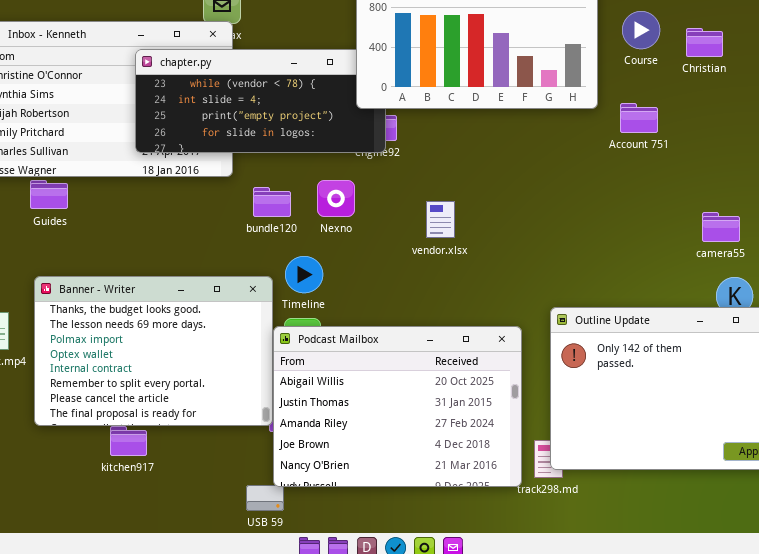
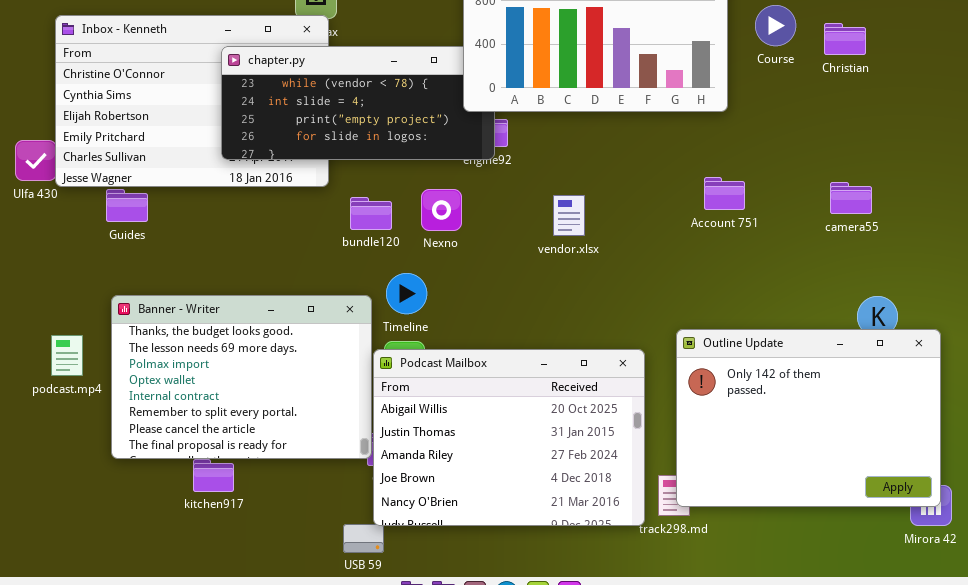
Account 751: [620,103,658,133] -> [704,177,745,210], moved
vendor.xlsx: [426,201,455,238] -> [553,195,585,236], moved
camera55: [702,212,740,242] -> [830,182,872,214], moved

